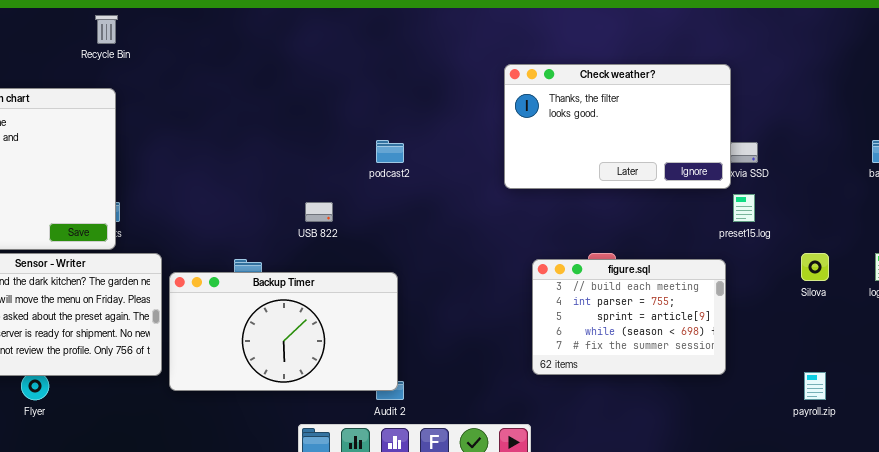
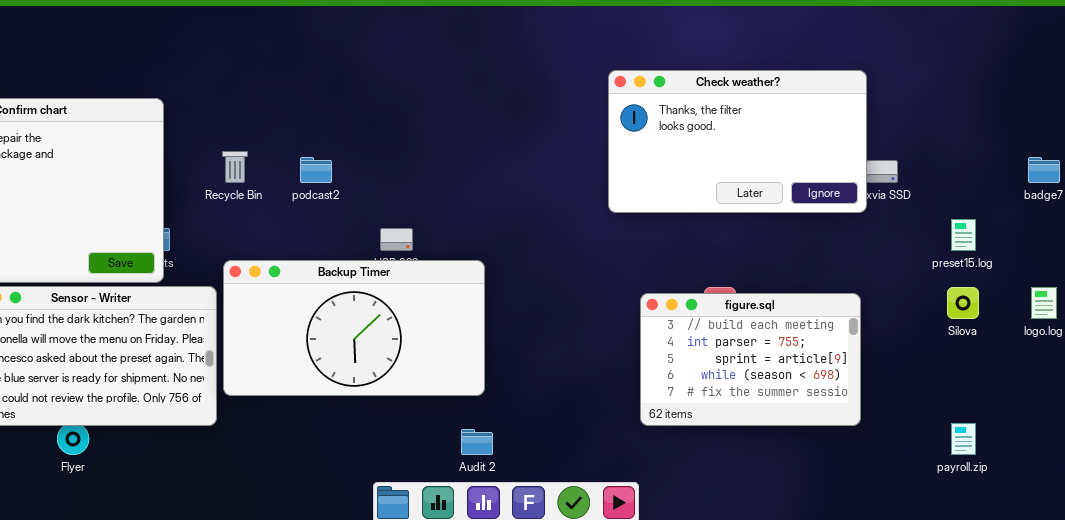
Recycle Bin: [95,15,118,44] -> [222,151,248,183], moved
podcast2: [376,140,404,163] -> [300,157,332,183], moved
preset15.log: [733,194,755,222] -> [951,219,976,251], moved
Backup Timer: [169,272,398,391] -> [223,260,485,396], moved

